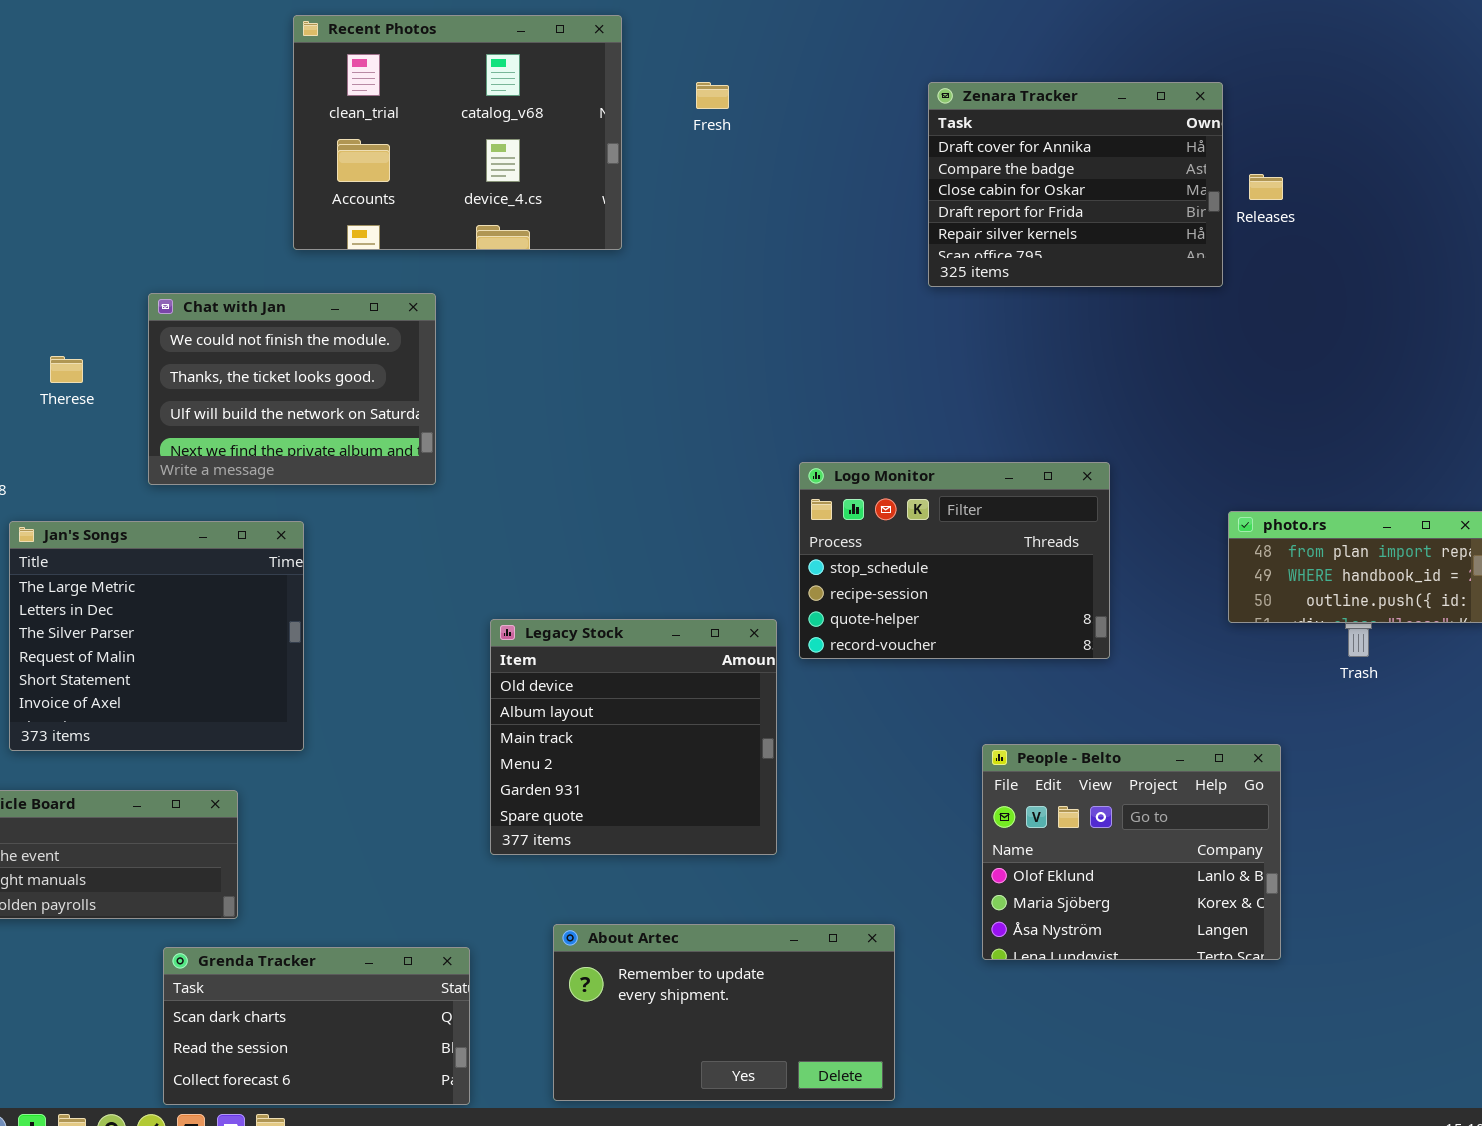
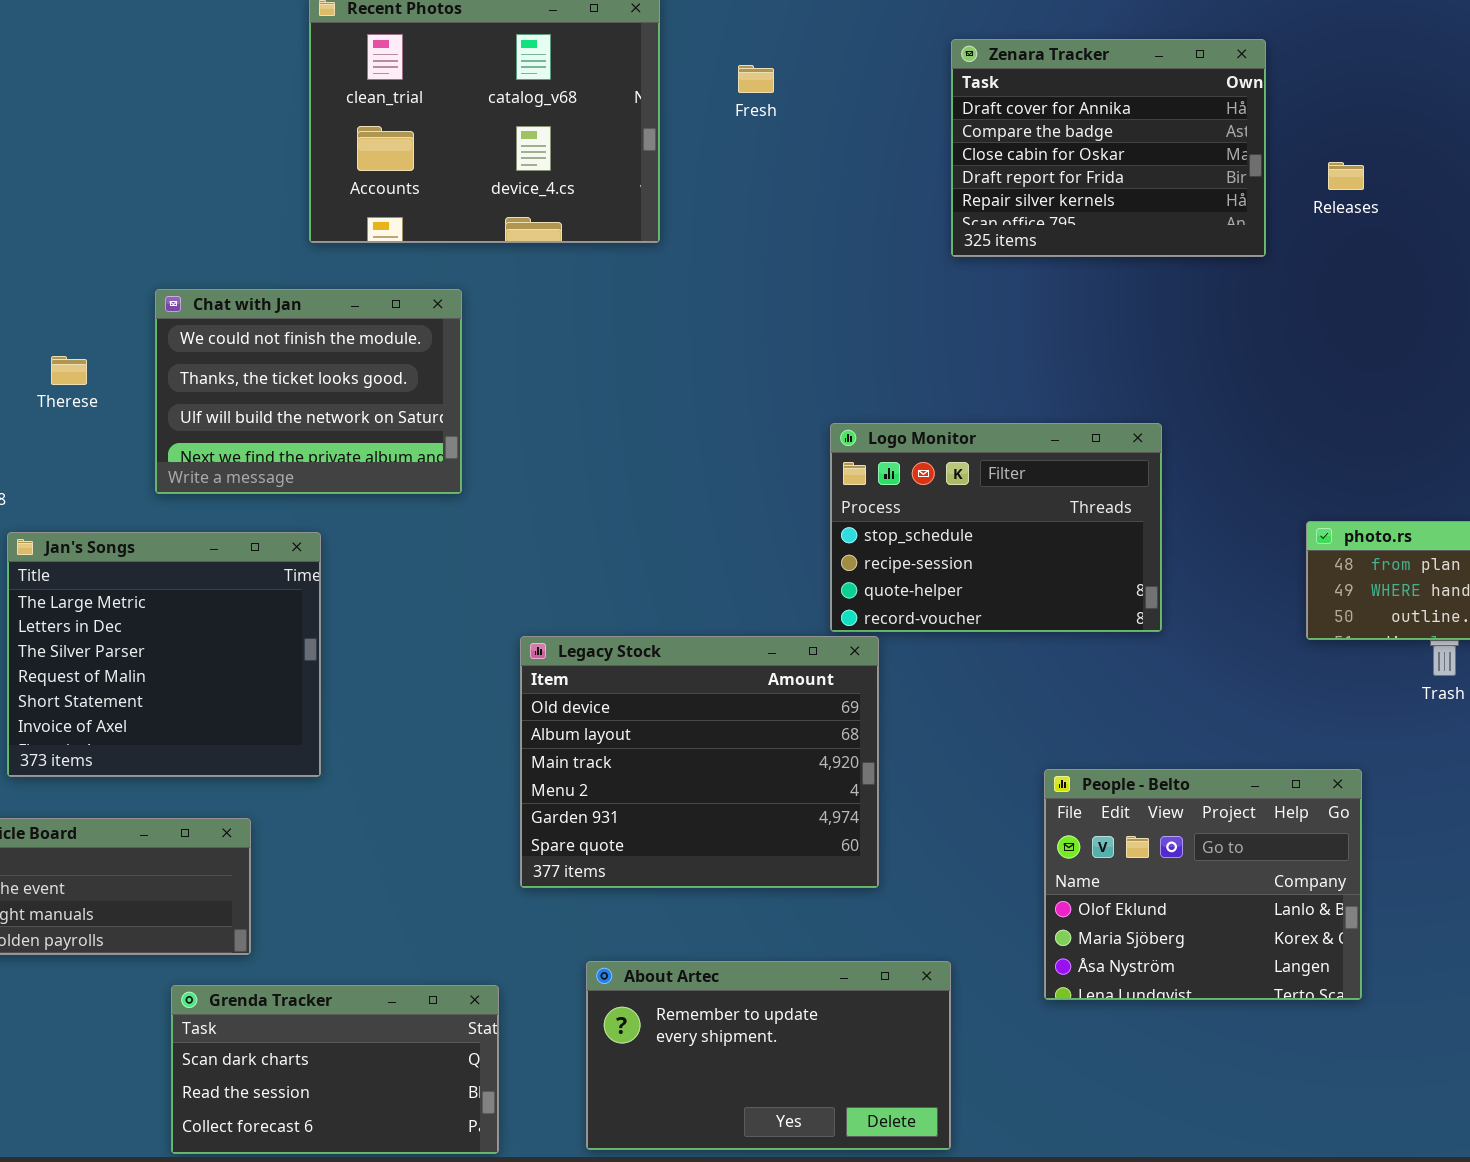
Zenara Tracker: [928,82,1223,287] -> [951,39,1266,257], moved
Logo Monitor: [799,462,1110,659] -> [830,423,1162,632], moved
Legacy Stock: [490,619,777,855] -> [520,636,879,888], resized

